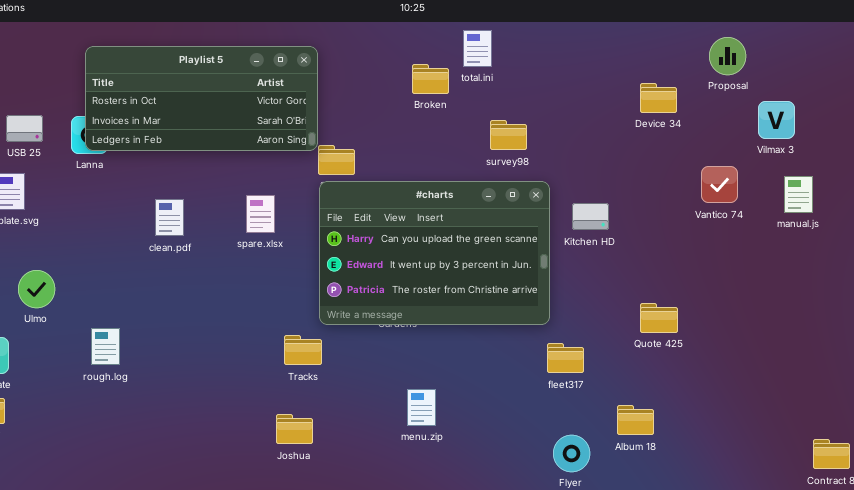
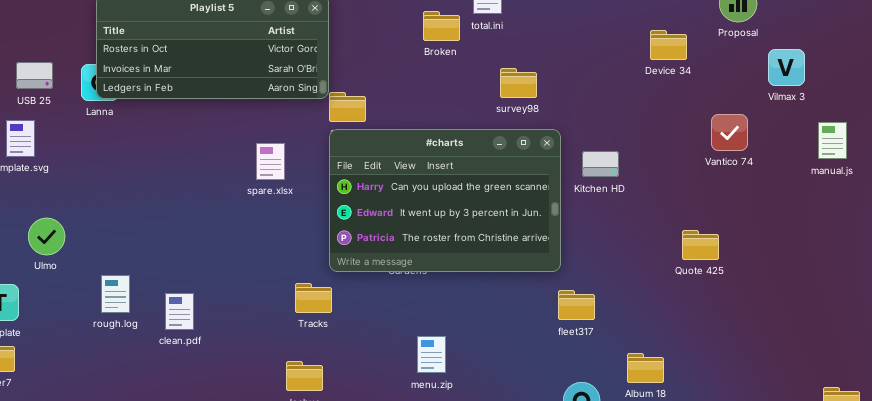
manual.js: [784,176,813,213] -> [818,122,847,159], moved
clean.pdf: [155,199,184,236] -> [165,293,194,330], moved
Quote 425: [640,303,678,333] -> [682,230,719,260], moved

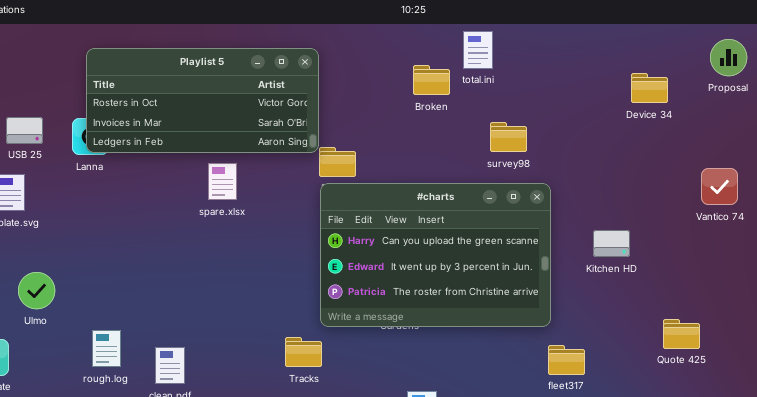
Device 34: [650,30,687,60] -> [631,73,668,103], moved
spare.xlsx: [256,143,285,180] -> [208,163,237,200], moved
Kitchen HD: [582,151,619,177] -> [593,230,630,257], moved
Quote 425: [682,230,719,260] -> [663,319,700,349], moved

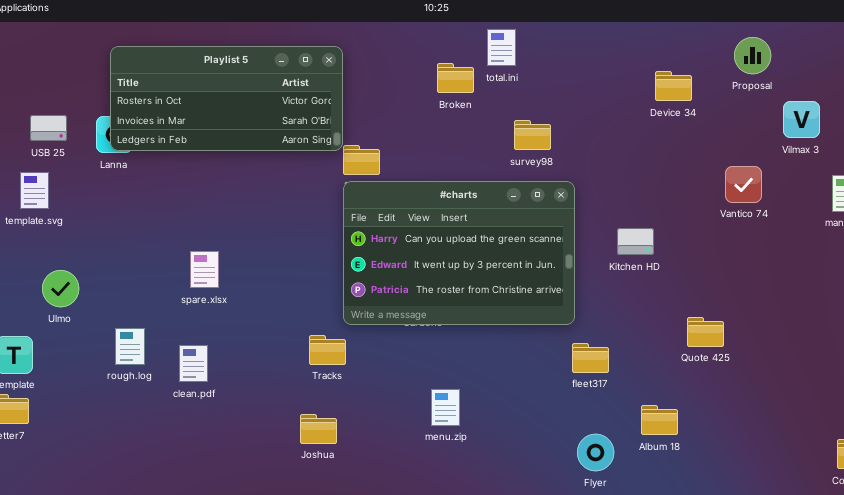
spare.xlsx: [208,163,237,200] -> [190,251,219,288], moved

